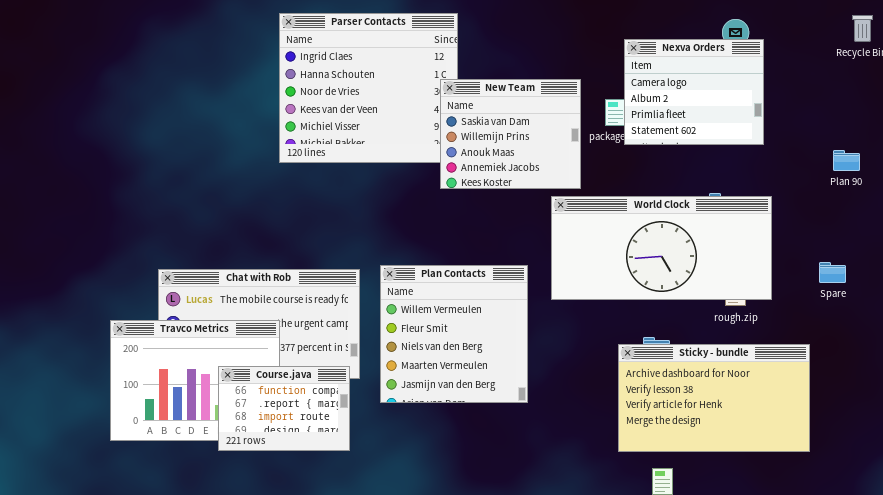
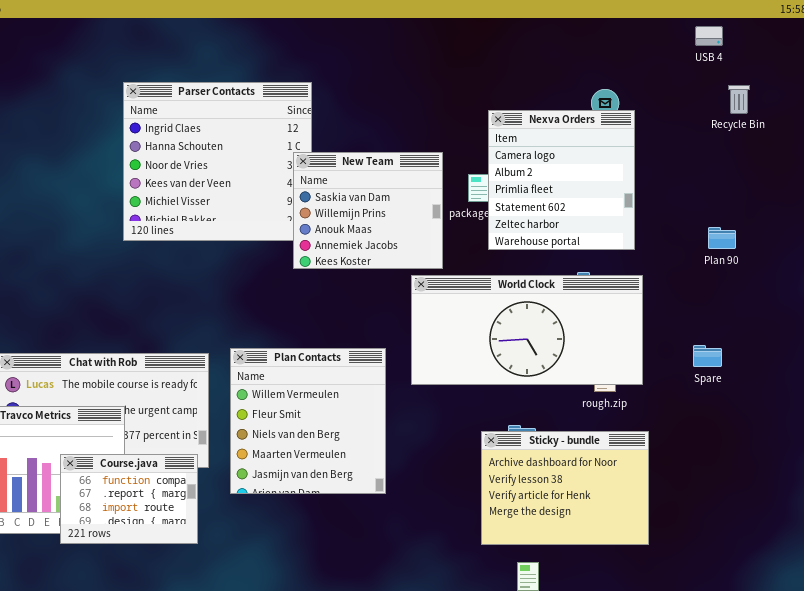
Nexva Orders: [624,39,764,145] -> [488,110,635,250], resized
Sticky - bundle: [618,344,810,452] -> [481,431,649,545], resized

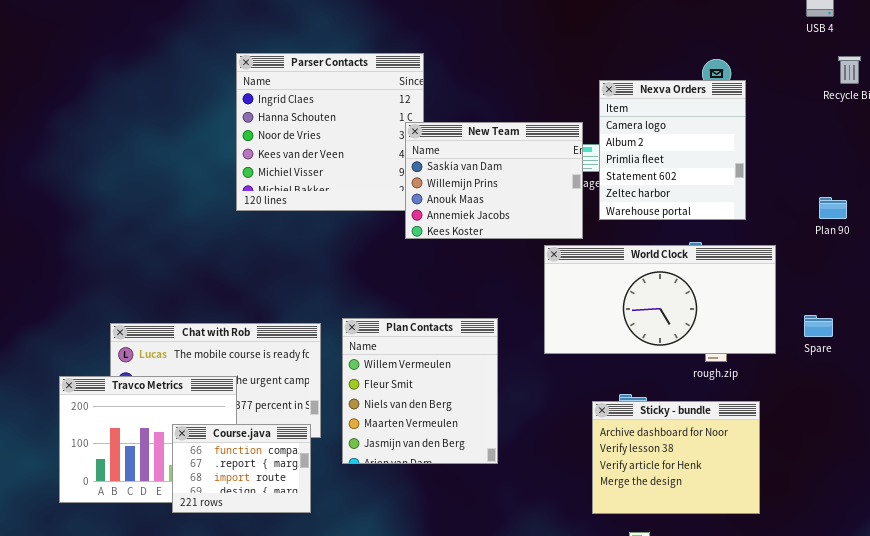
New Team: [293,152,443,269] -> [405,122,583,239], resized
World Clock: [411,275,643,385] -> [544,245,776,354], moved

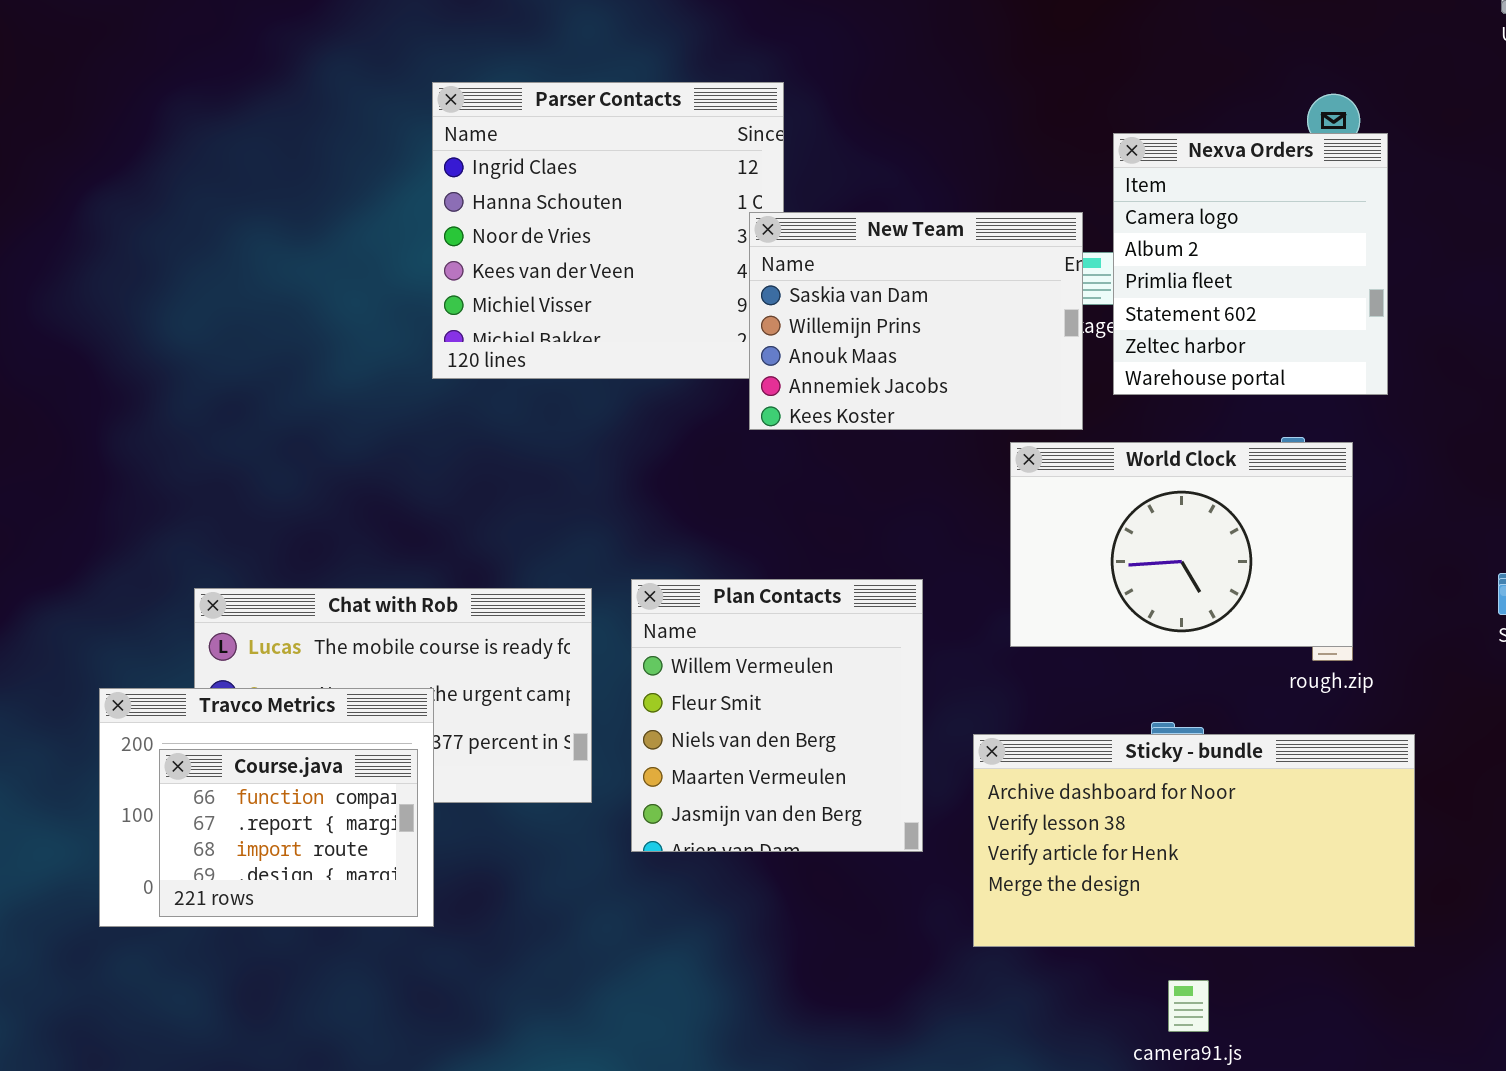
World Clock: [544,245,776,354] -> [1010,442,1353,647], resized
Sticky - bundle: [592,401,760,514] -> [973,734,1415,947], resized
Course.java: [172,424,311,513] -> [159,749,418,917], moved

